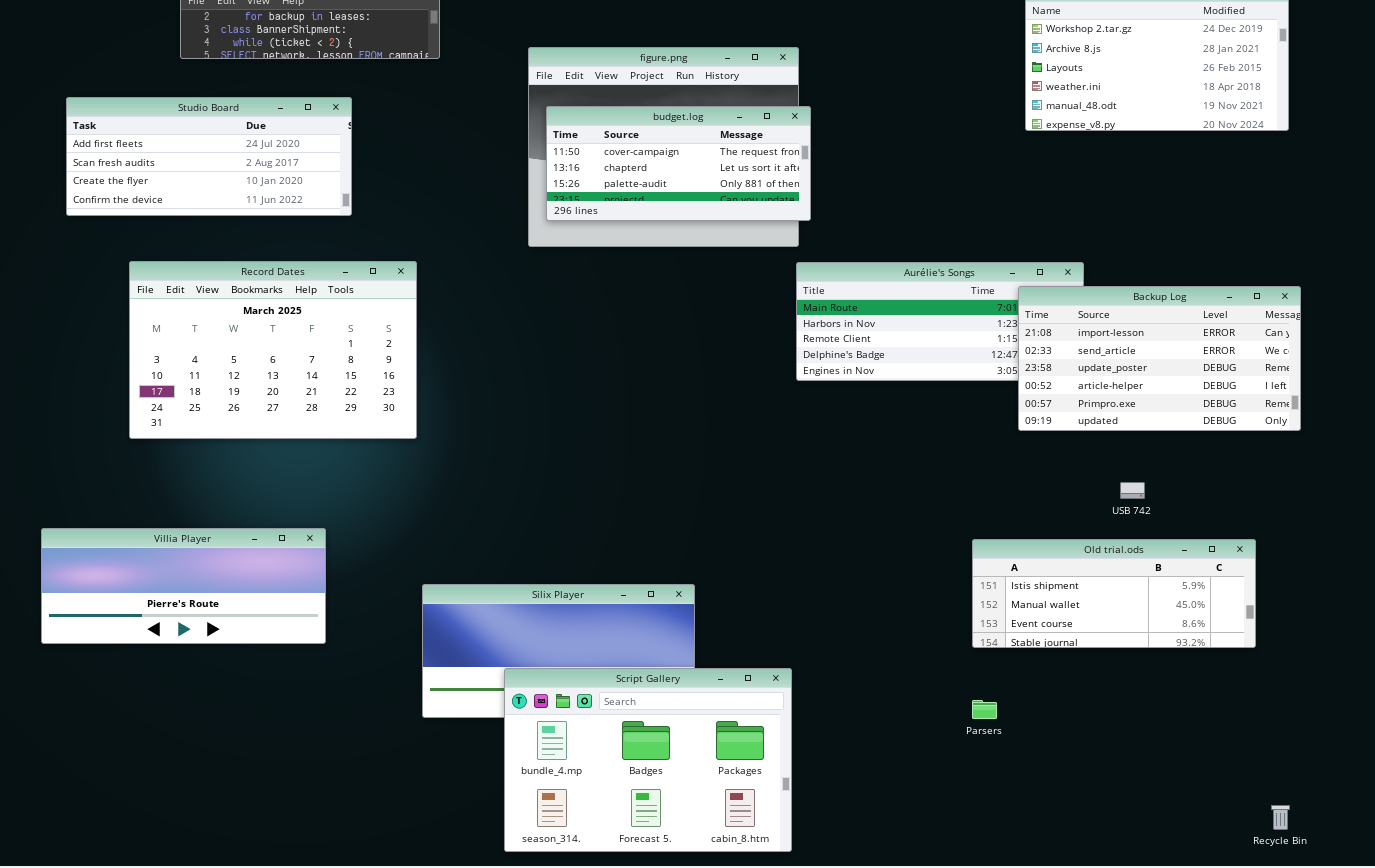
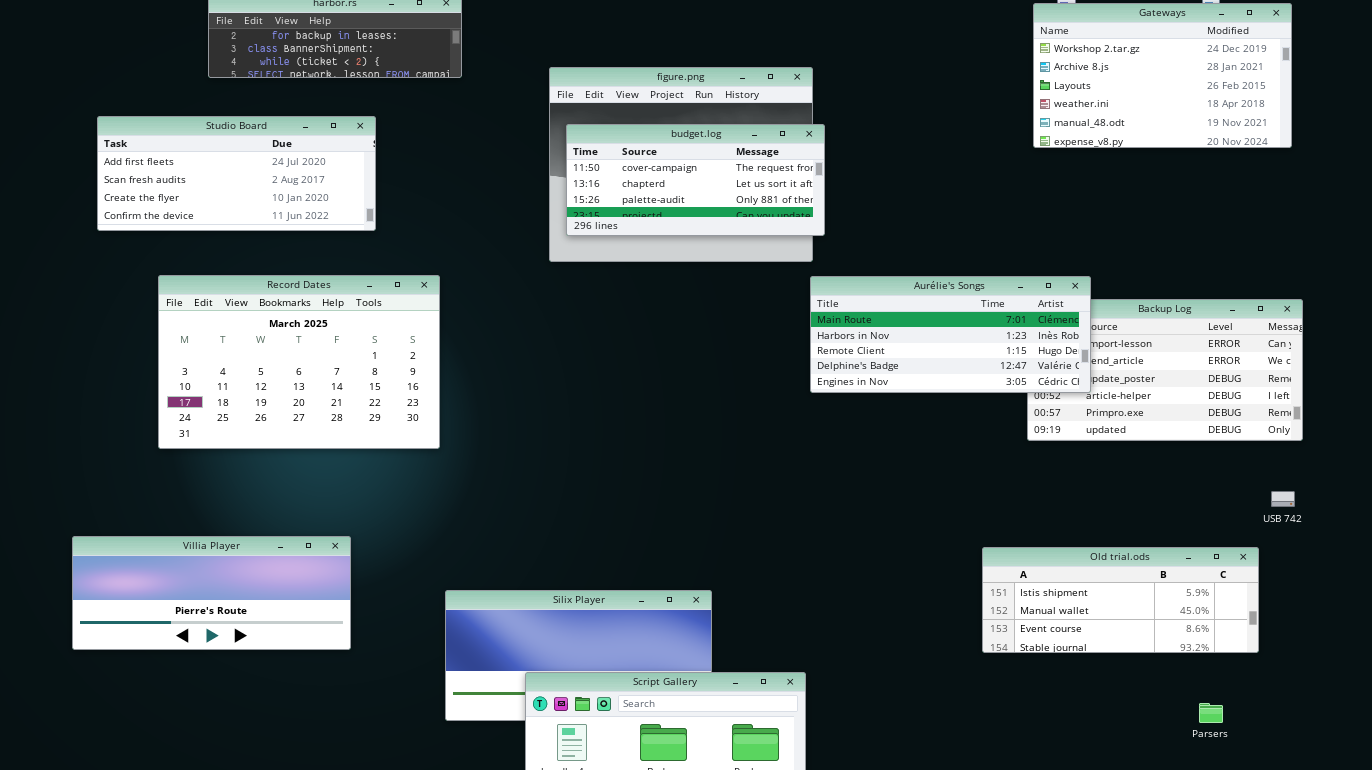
Aurélie's Songs: [796,262,1084,381] -> [810,276,1091,393], raised
USB 742: [1120,482,1145,499] -> [1271,491,1295,507], moved
Parsers: [972,700,997,719] -> [1199,703,1223,723], moved

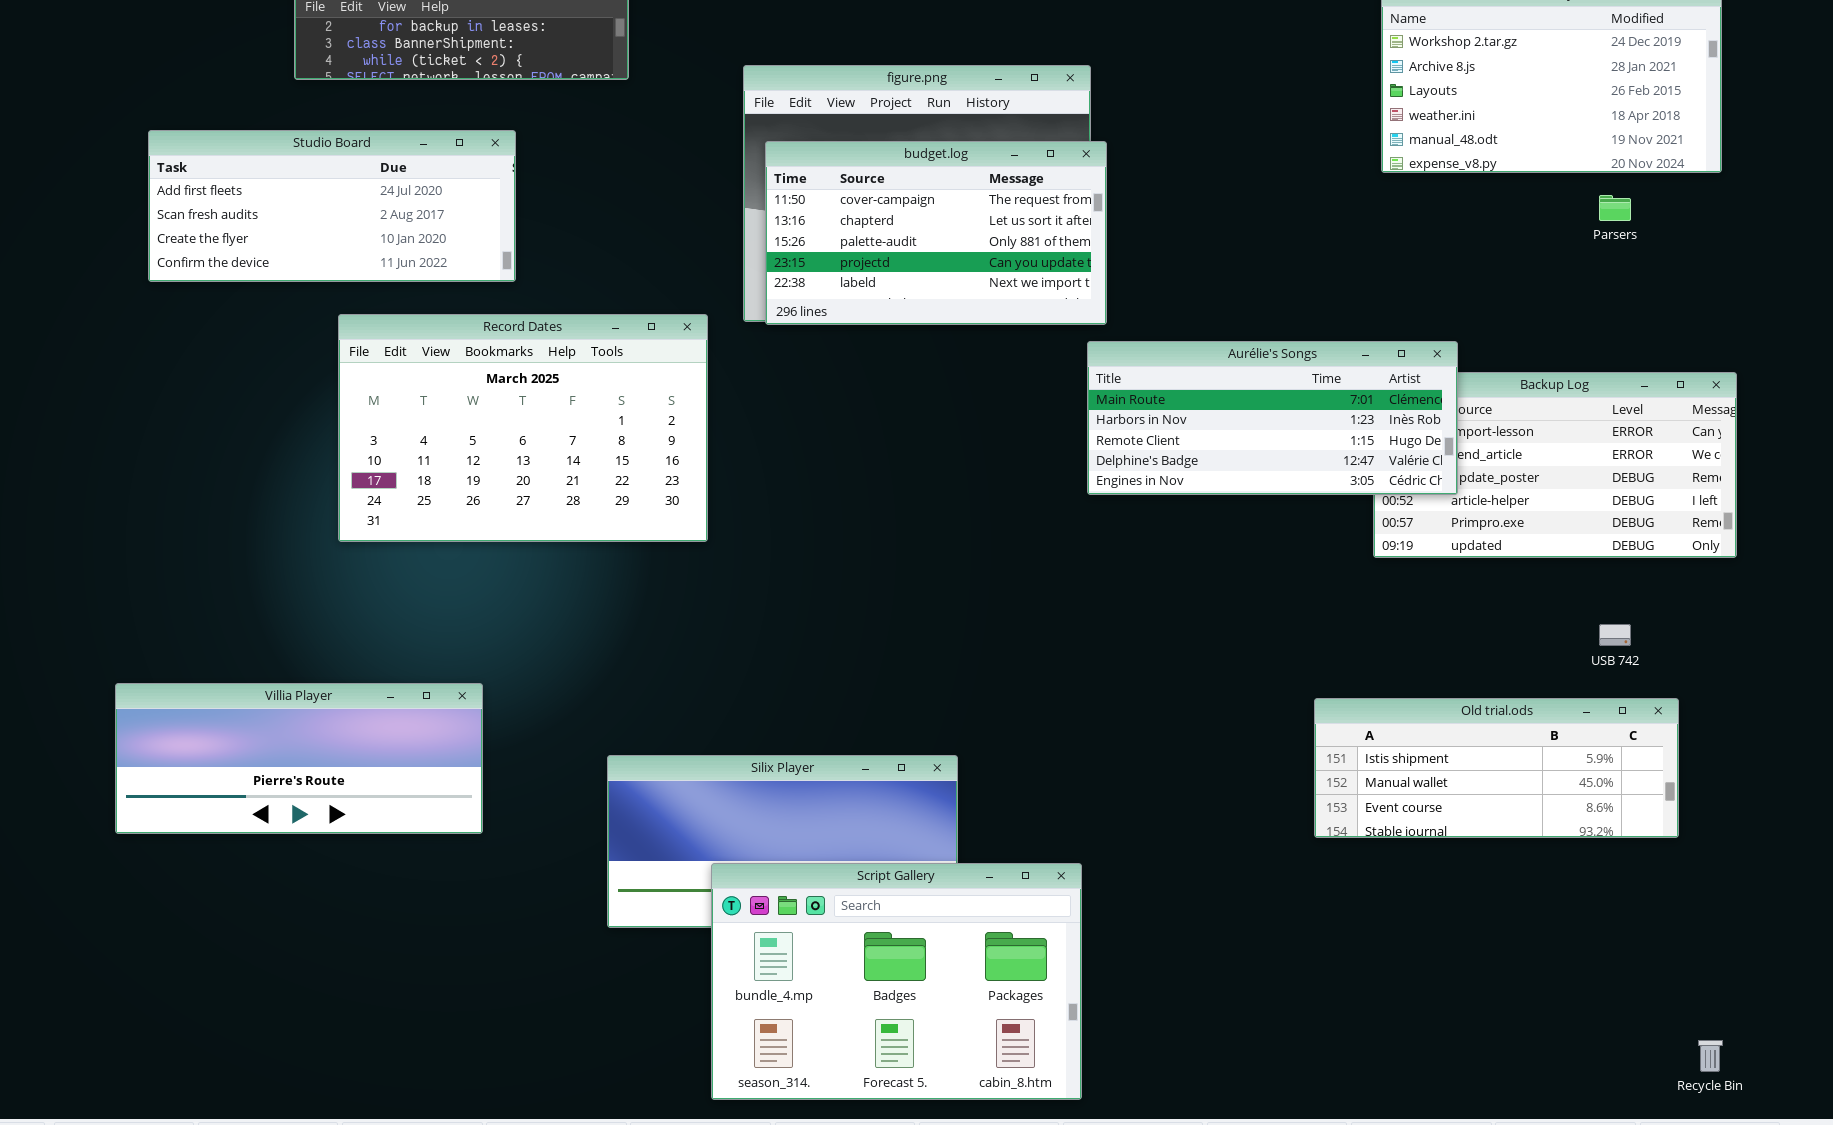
budget.log: [566,124,825,236] -> [765,141,1107,325], resized
Record Dates: [158,275,440,449] -> [338,314,708,542], moved
USB 742: [1271,491,1295,507] -> [1599,624,1631,646], moved
Parsers: [1199,703,1223,723] -> [1599,195,1631,221], moved

